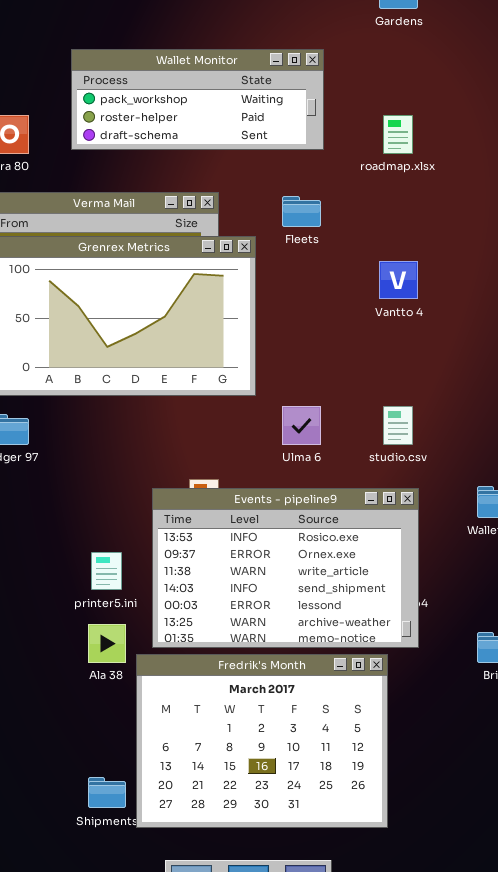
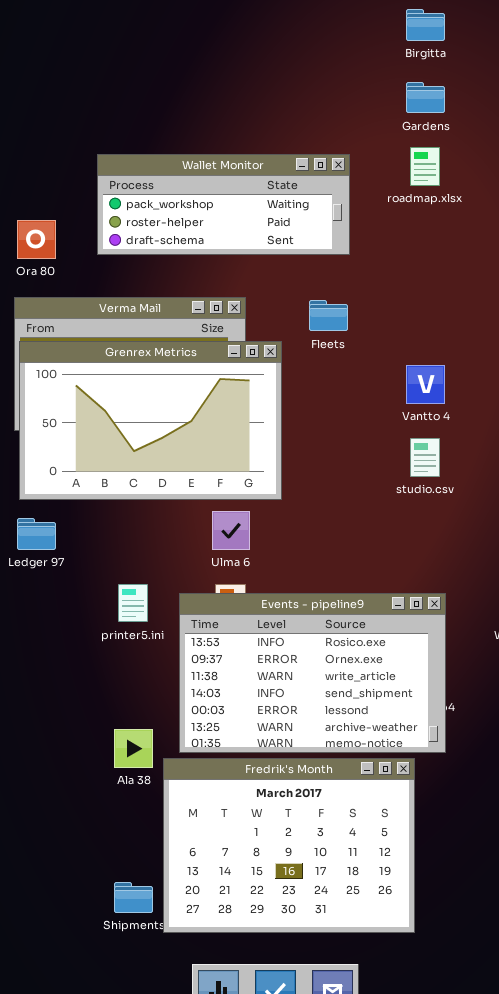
roadmap.xlsx: [383,115,413,154] -> [410,147,440,186], moved
Ulma 6: [282,406,321,445] -> [212,511,250,550], moved
studio.csv: [383,406,413,445] -> [410,438,440,477], moved
printer5.ini: [91,552,122,590] -> [118,584,148,622], moved

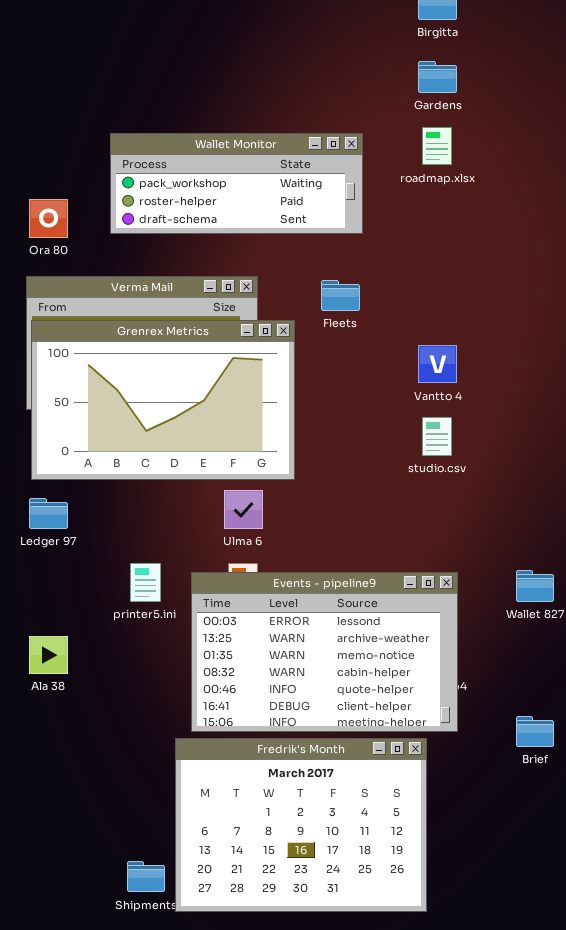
Events - pipeline9: [179,593,446,753] -> [191,572,458,732], scrolled down 4 rows
Ala 38: [114,729,153,768] -> [29,636,68,674], moved

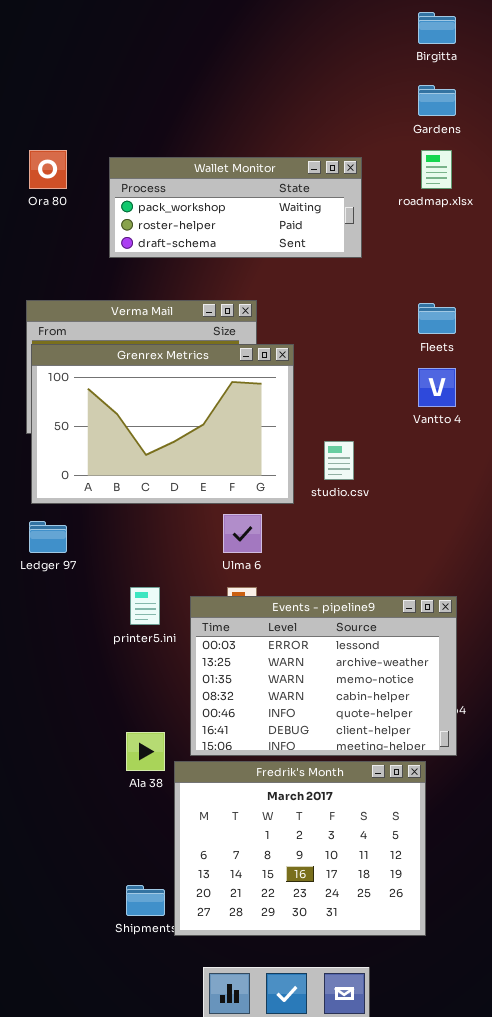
Ora 80: [29,199,68,238] -> [29,150,67,189], moved
Fleets: [321,280,360,311] -> [418,303,456,334], moved
studio.csv: [422,417,452,456] -> [324,441,354,480], moved
Ala 38: [29,636,68,674] -> [126,732,165,771], moved

